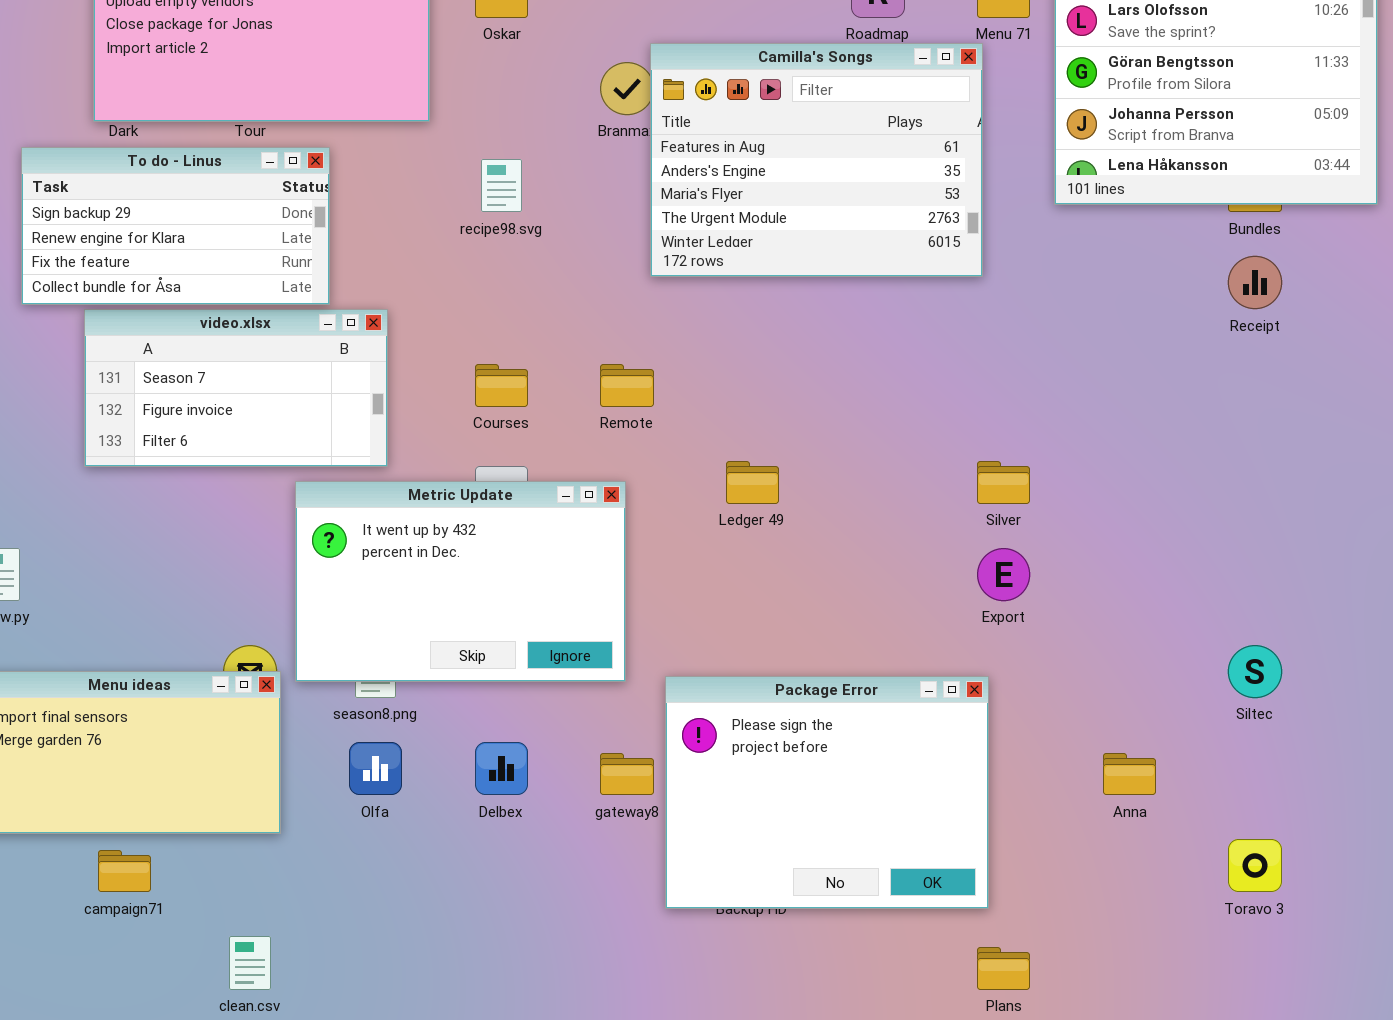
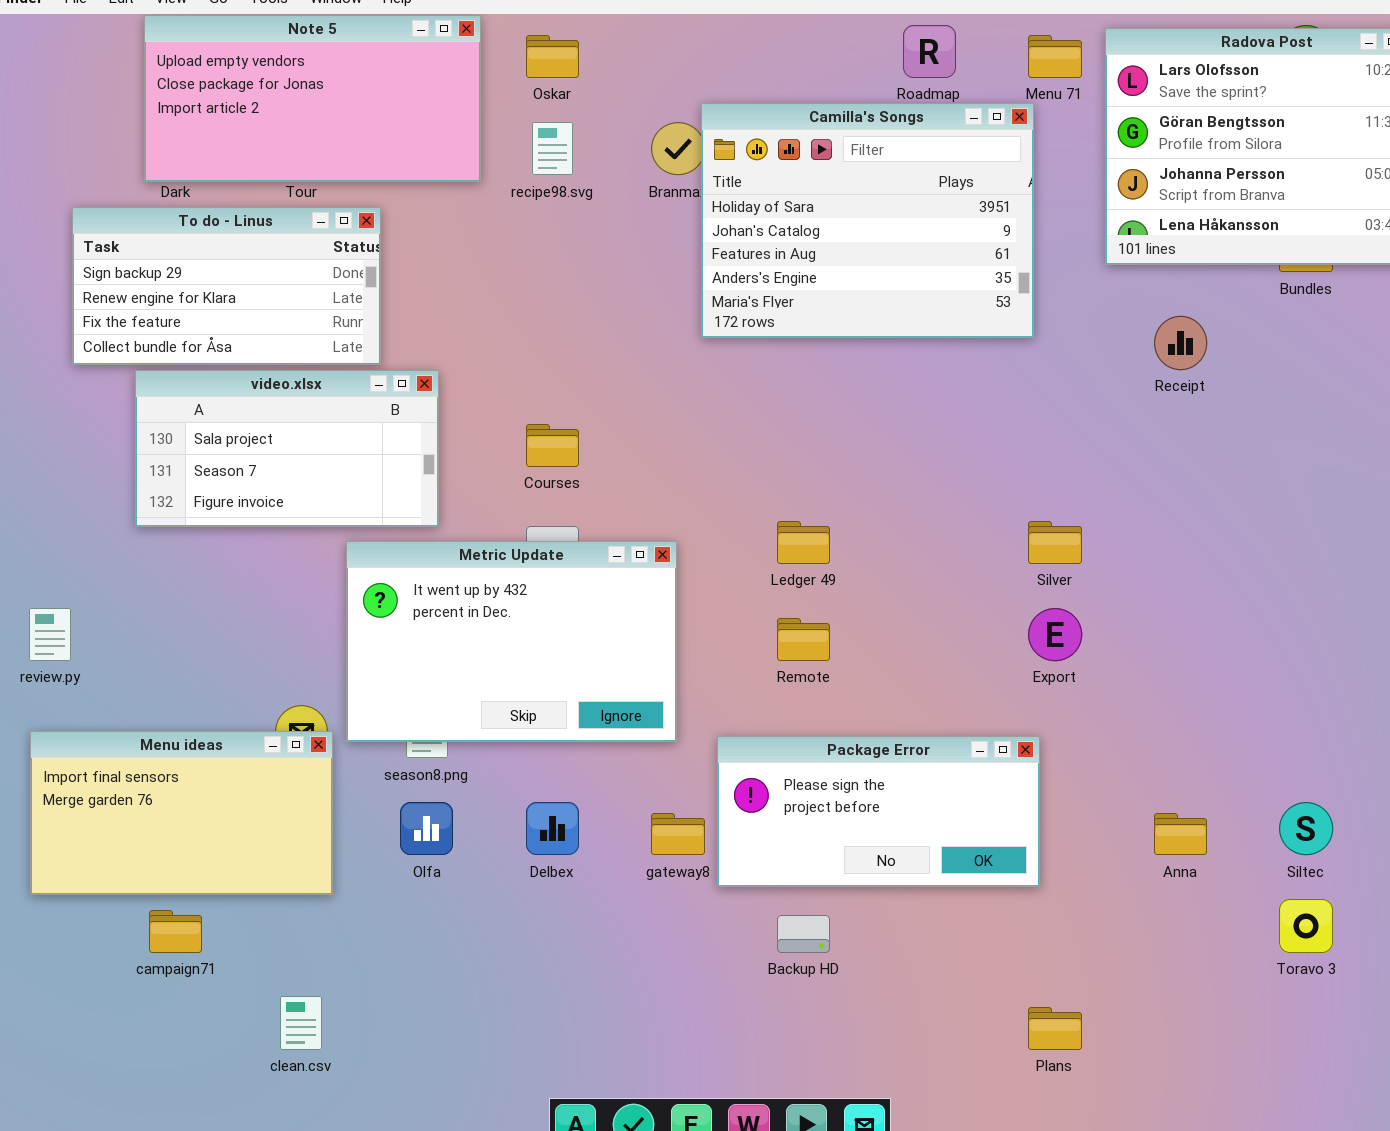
Camilla's Songs: [650,43,983,277] -> [701,103,1034,338], scrolled up 2 rows
recipe98.svg: [481,159,522,212] -> [532,122,573,175], moved
Receipt: [1228,256,1282,309] -> [1154,316,1207,370], moved
video.xlsx: [84,309,388,467] -> [135,370,439,527], scrolled up 1 row
Remote: [600,364,654,407] -> [777,618,830,661], moved
Siltec: [1228,645,1282,698] -> [1279,802,1333,855], moved
Package Error: [665,676,989,909] -> [717,736,1040,887], resized

